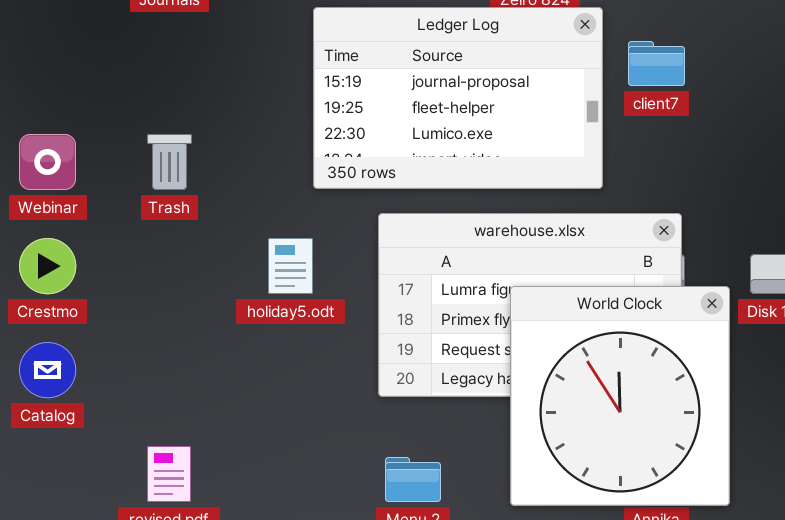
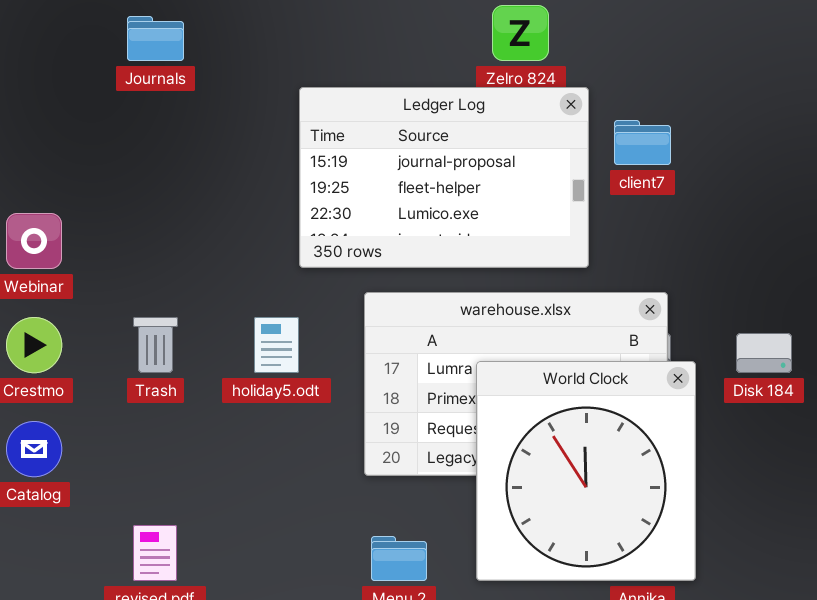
Trash: [147,134,192,190] -> [133,317,178,373], moved
World Clock: [510,286,730,506] -> [476,361,696,581], moved

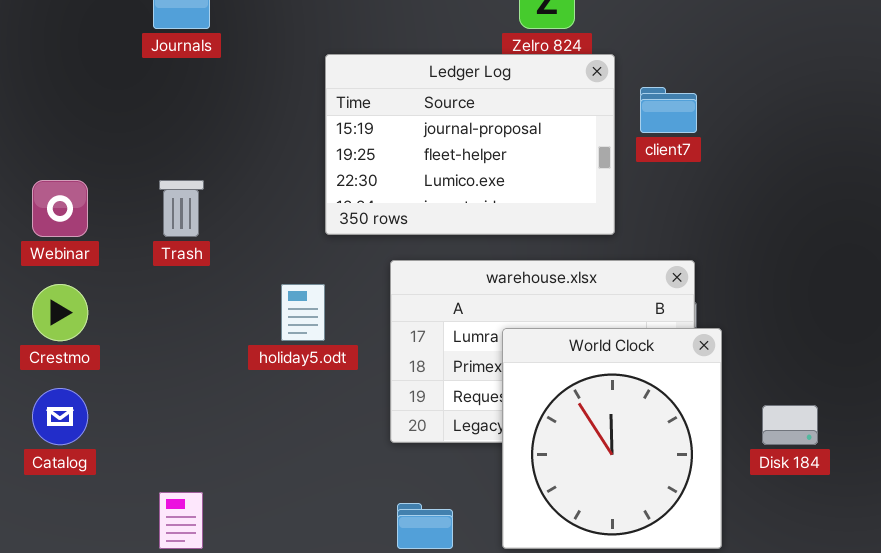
Trash: [133,317,178,373] -> [159,180,204,237], moved
Disk 184: [736,333,792,373] -> [762,405,818,445], moved

